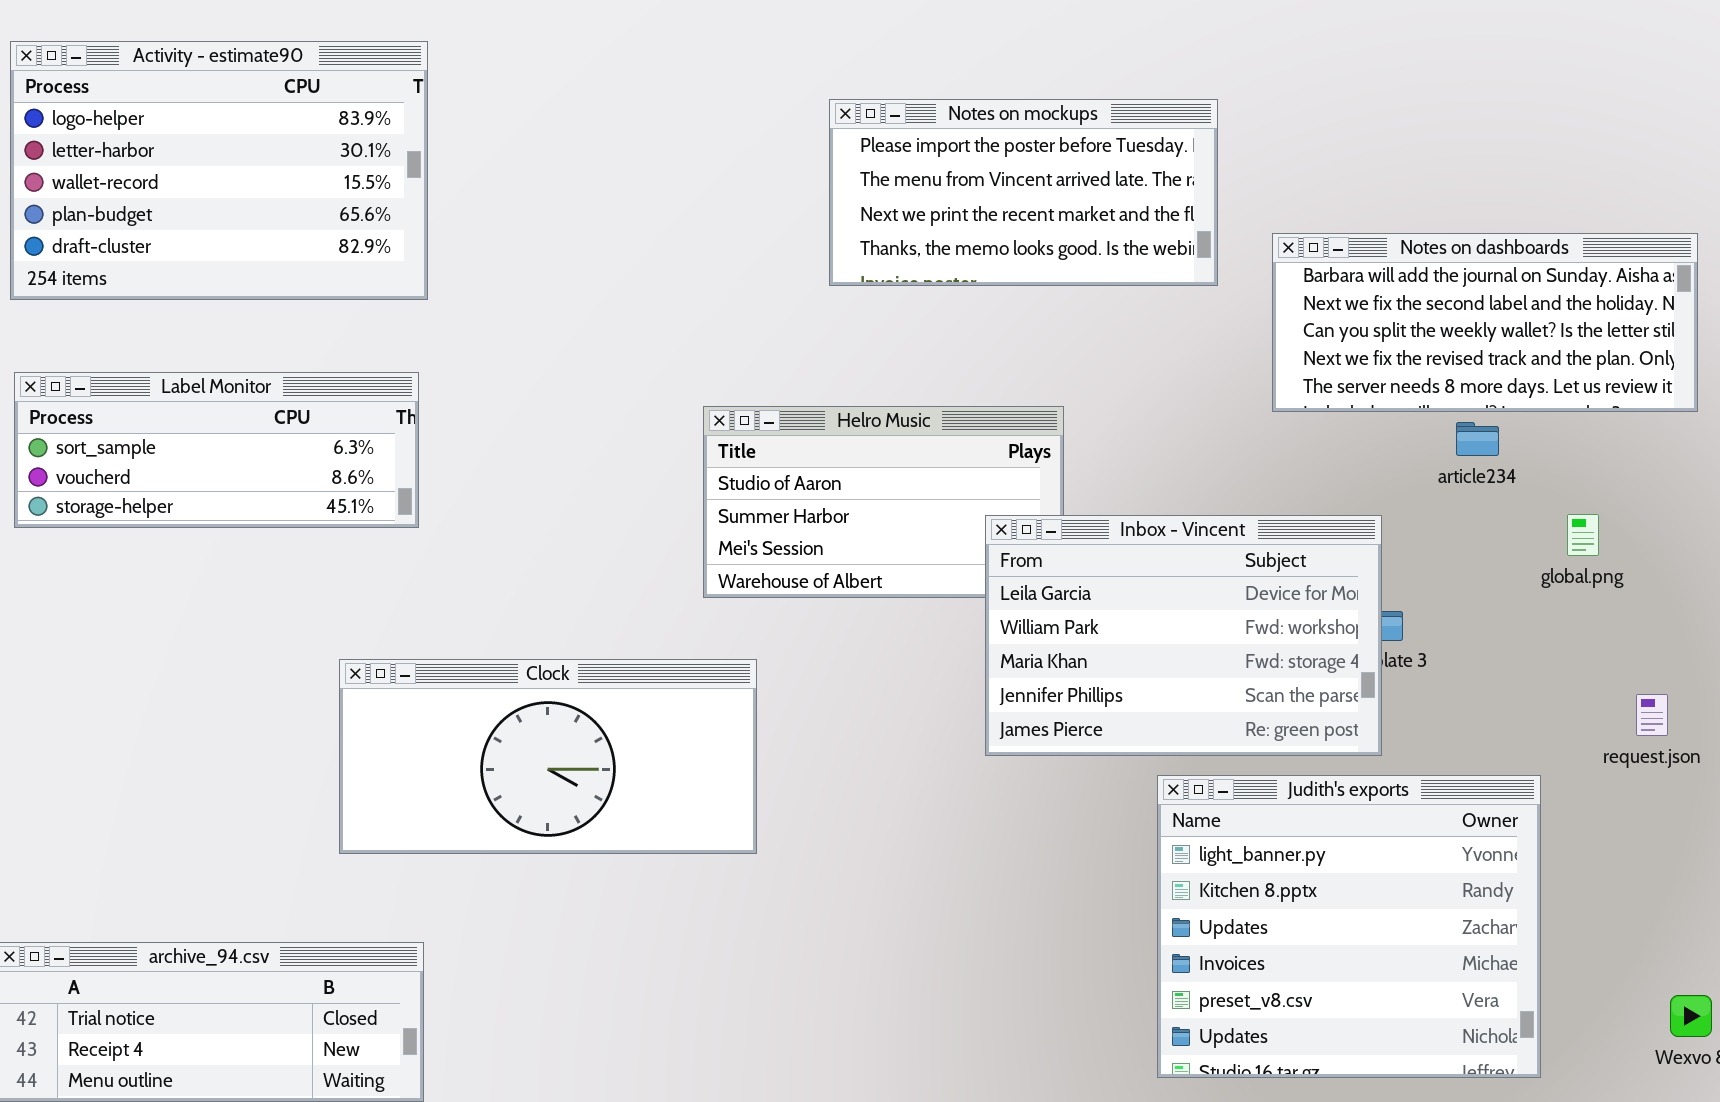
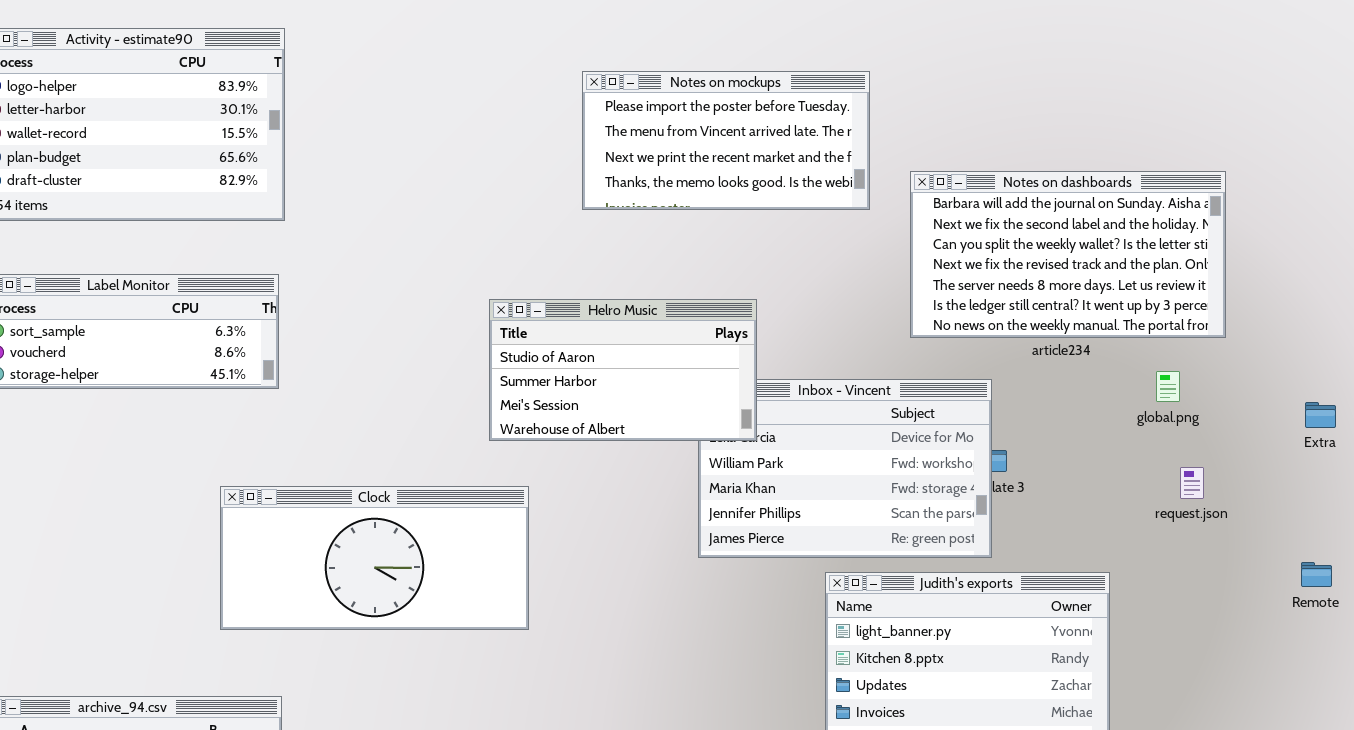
Notes on dashboards: [1272,233,1698,412] -> [910,171,1226,338], resized
Helro Music: [703,406,1064,598] -> [489,299,757,441], raised
global.png: [1567,514,1599,556] -> [1156,371,1180,402], moved
request.json: [1636,694,1668,736] -> [1180,467,1204,499], moved

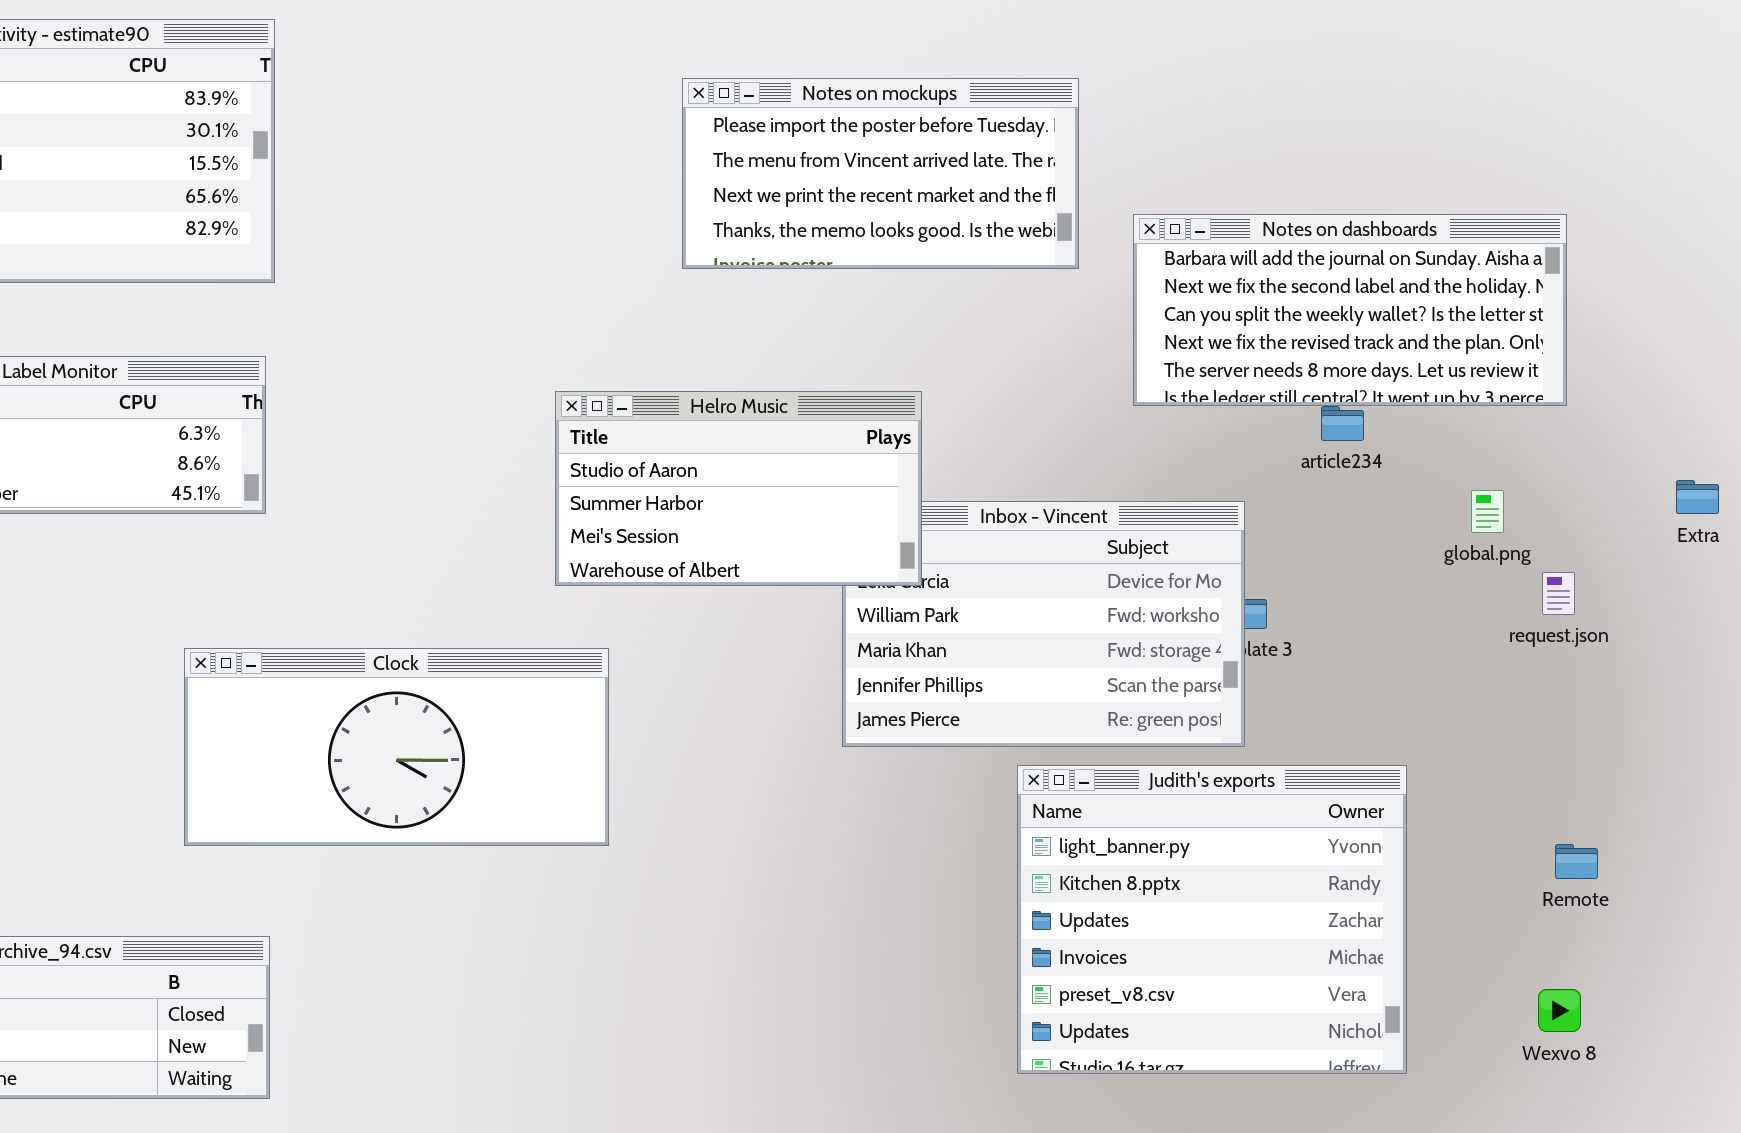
Notes on dashboards: [910,171,1226,338] -> [1133,214,1567,406], resized
Extra: [1305,402,1336,428] -> [1676,480,1719,514], moved
request.json: [1180,467,1204,499] -> [1542,572,1575,615], moved
Remote: [1301,562,1332,587] -> [1555,844,1598,879], moved

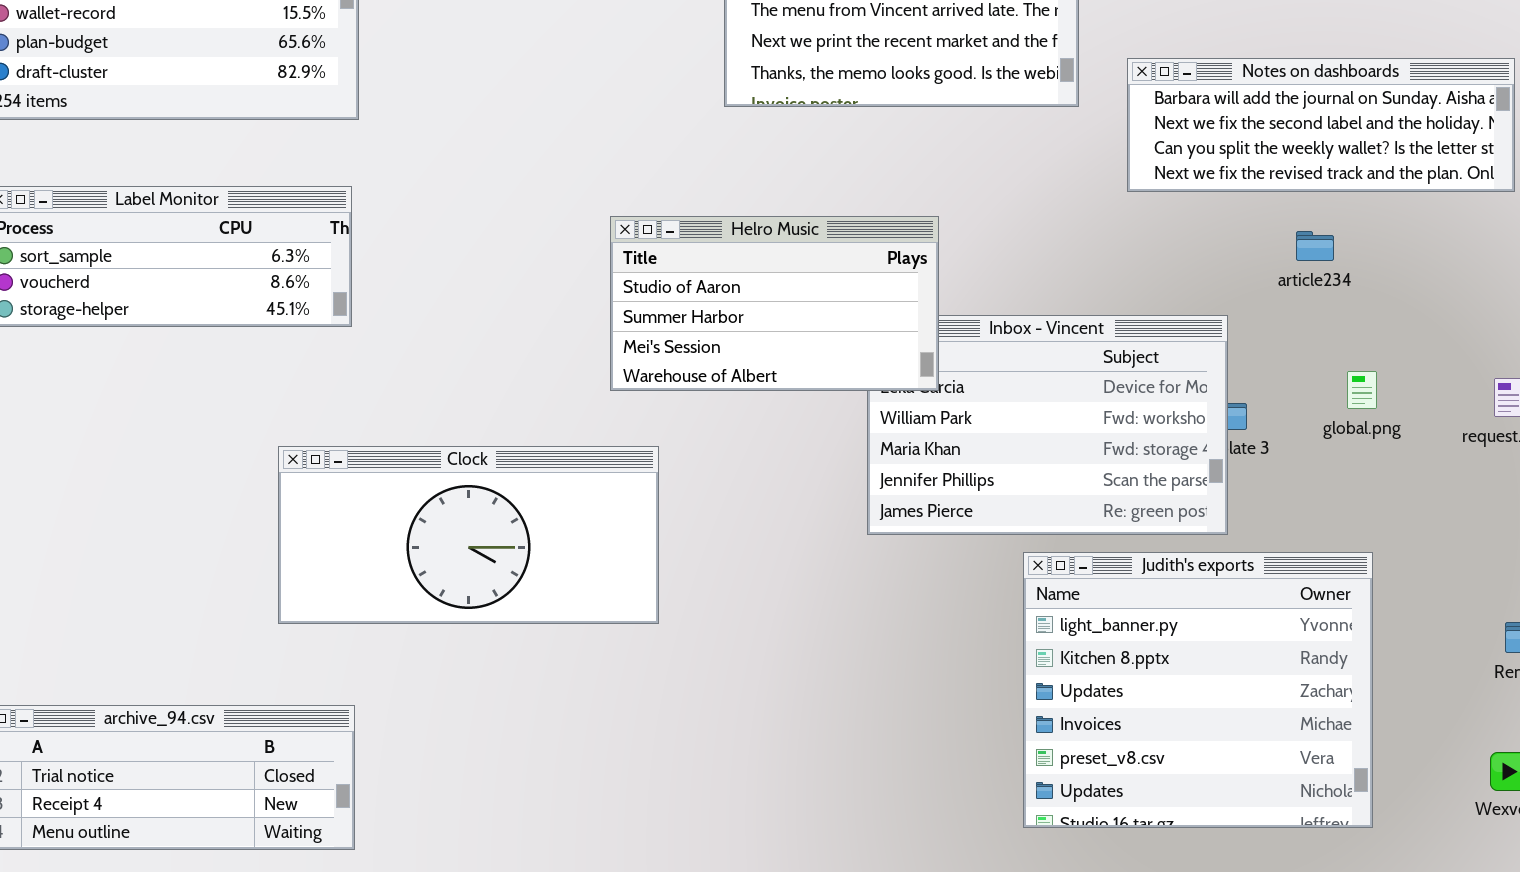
Notes on dashboards: [1133,214,1567,406] -> [1127,58,1515,192], resized
global.png: [1471,490,1504,533] -> [1347,371,1377,409], moved

